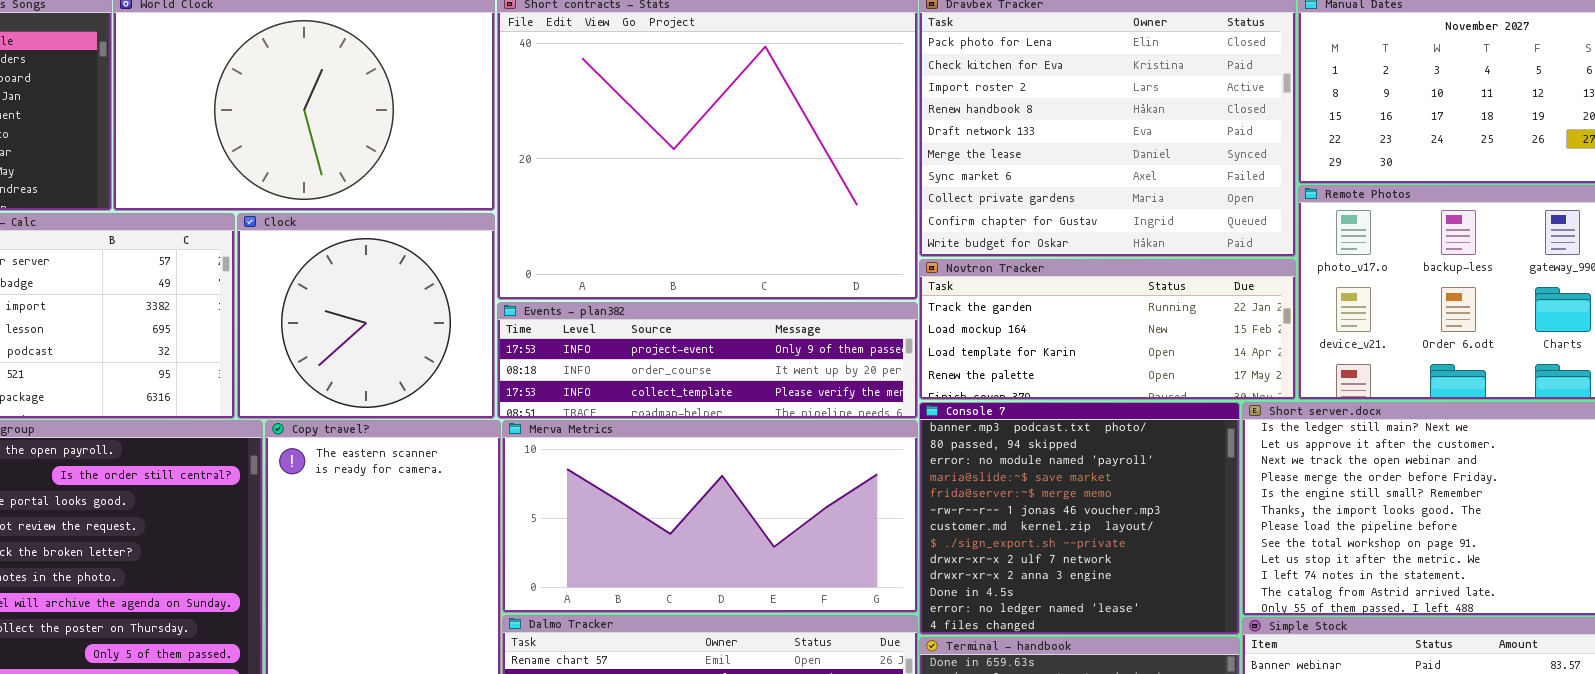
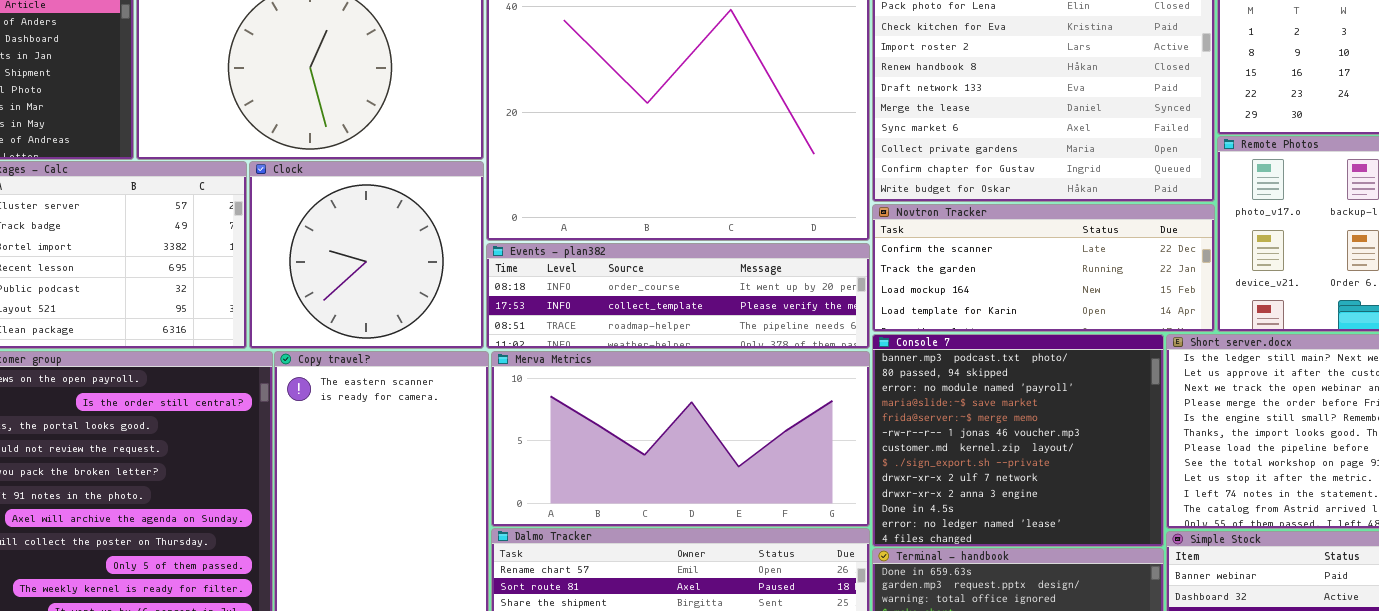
Novtron Tracker: [919,259,1296,400] -> [872,204,1215,332], scrolled up 1 row
Events - plan382: [497,302,918,419] -> [486,243,870,349], scrolled down 1 row

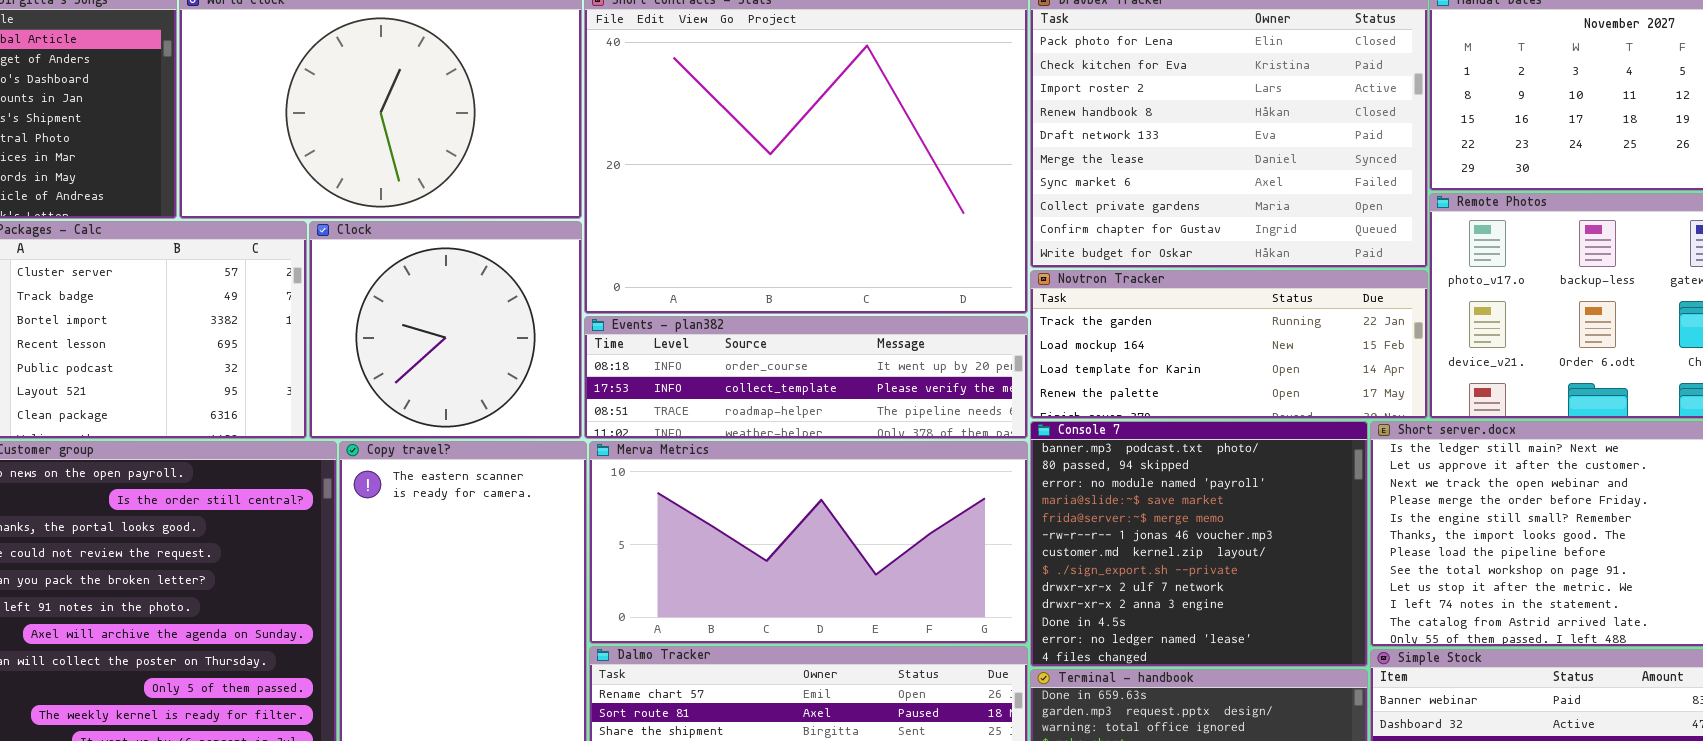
Novtron Tracker: [872,204,1215,332] -> [1030,270,1428,419], scrolled down 1 row

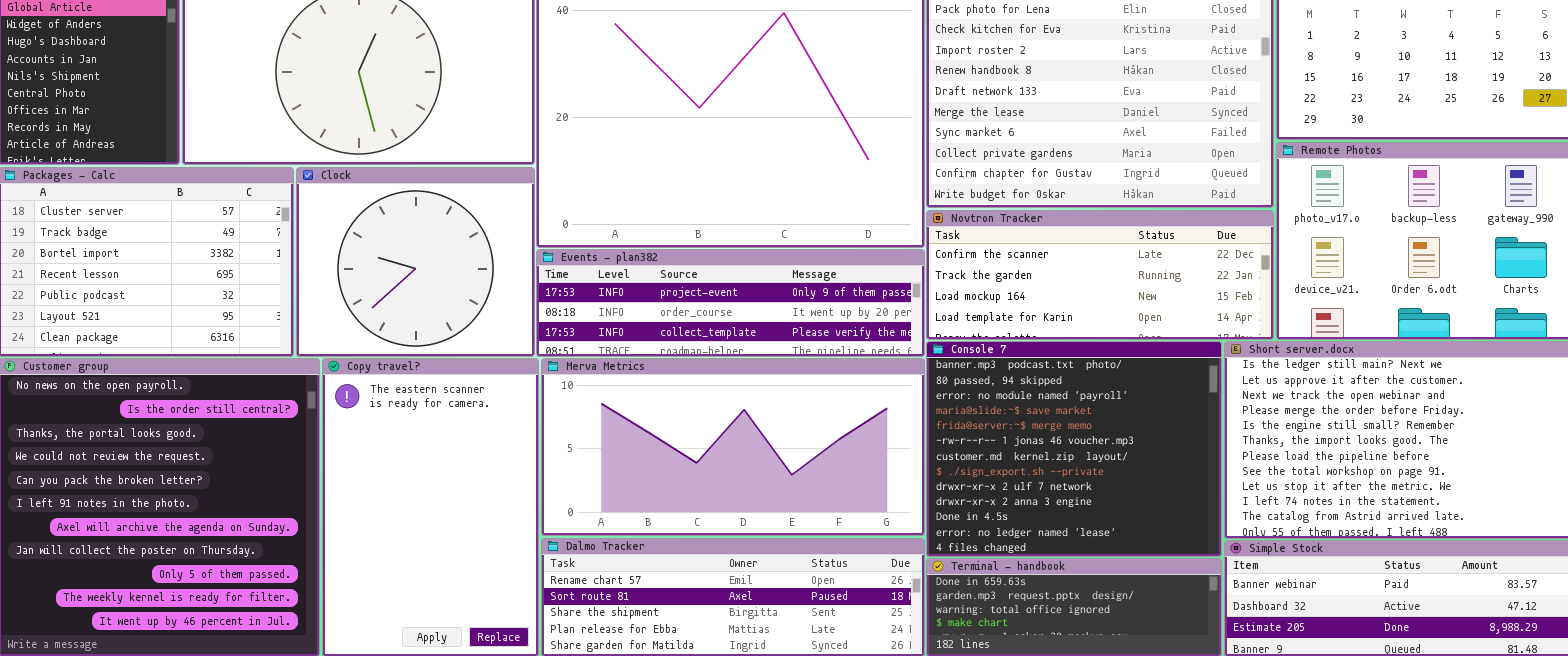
Novtron Tracker: [1030,270,1428,419] -> [926,210,1274,340], scrolled up 1 row
Events - plan382: [584,316,1028,439] -> [536,249,925,357], scrolled up 1 row

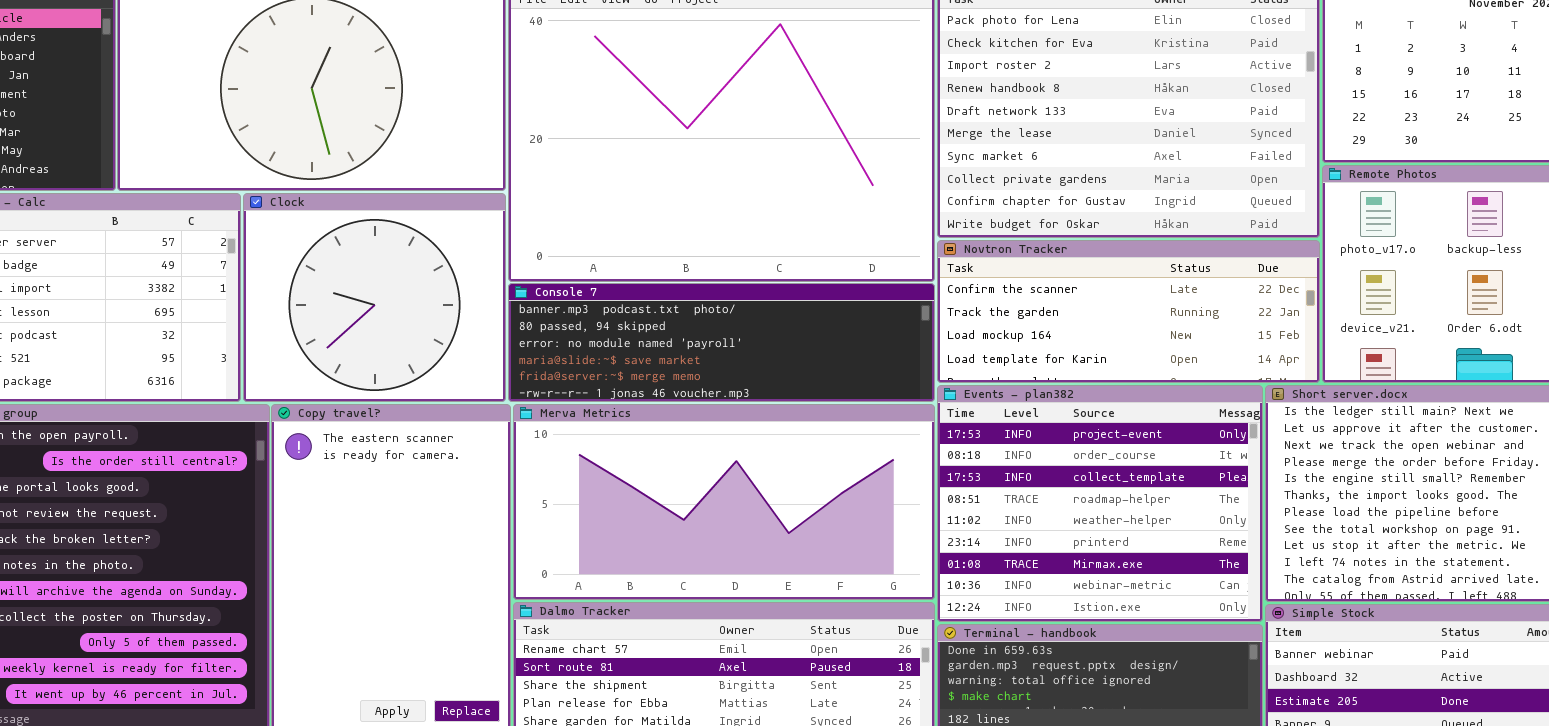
Events - plan382: [536,249,925,357] -> [937,385,1263,622], moved, resized
Console 7: [926,341,1222,557] -> [508,283,935,402], moved, resized

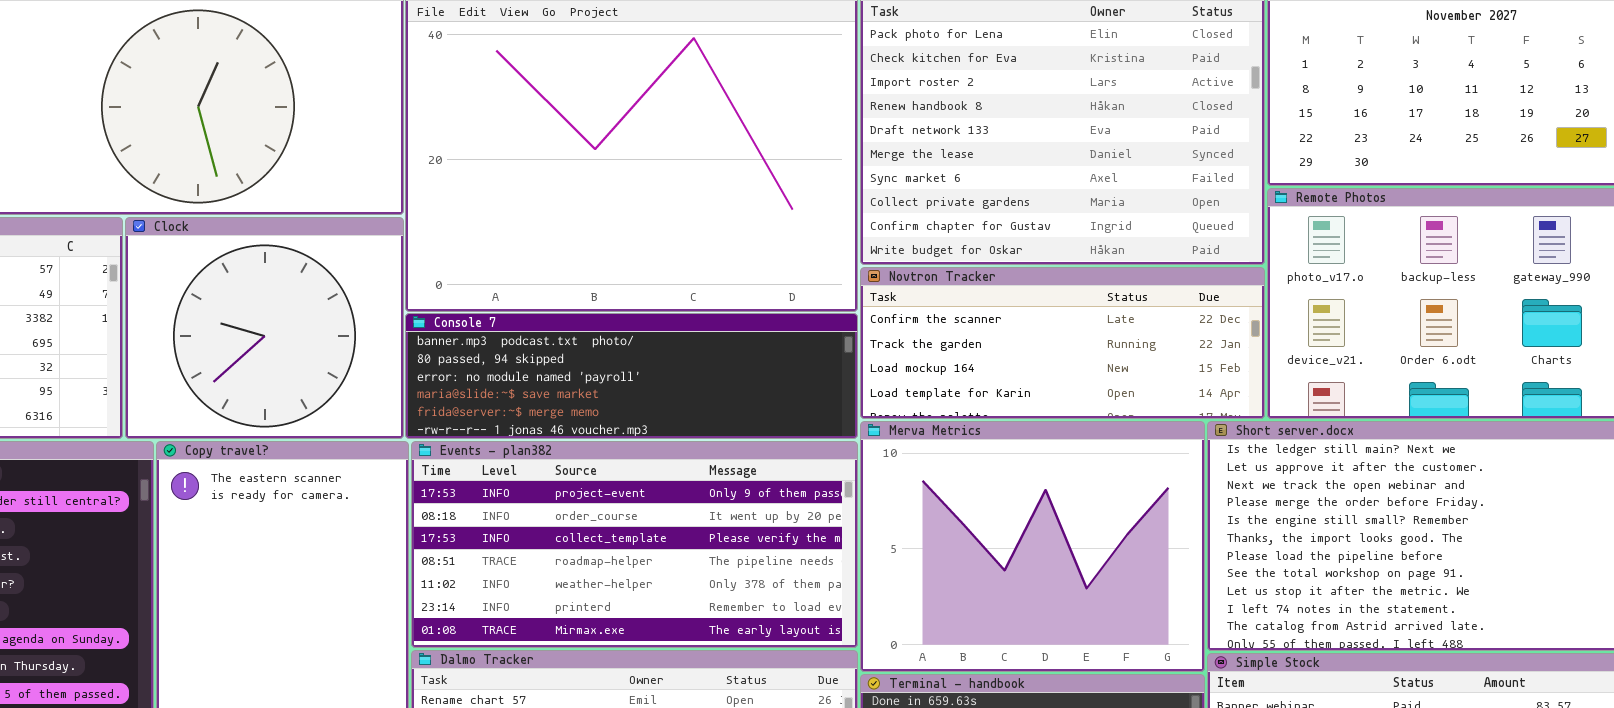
Events - plan382: [937,385,1263,622] -> [411,441,858,648], moved, resized
Merva Metrics: [513,404,935,600] -> [860,421,1205,672], moved, resized

